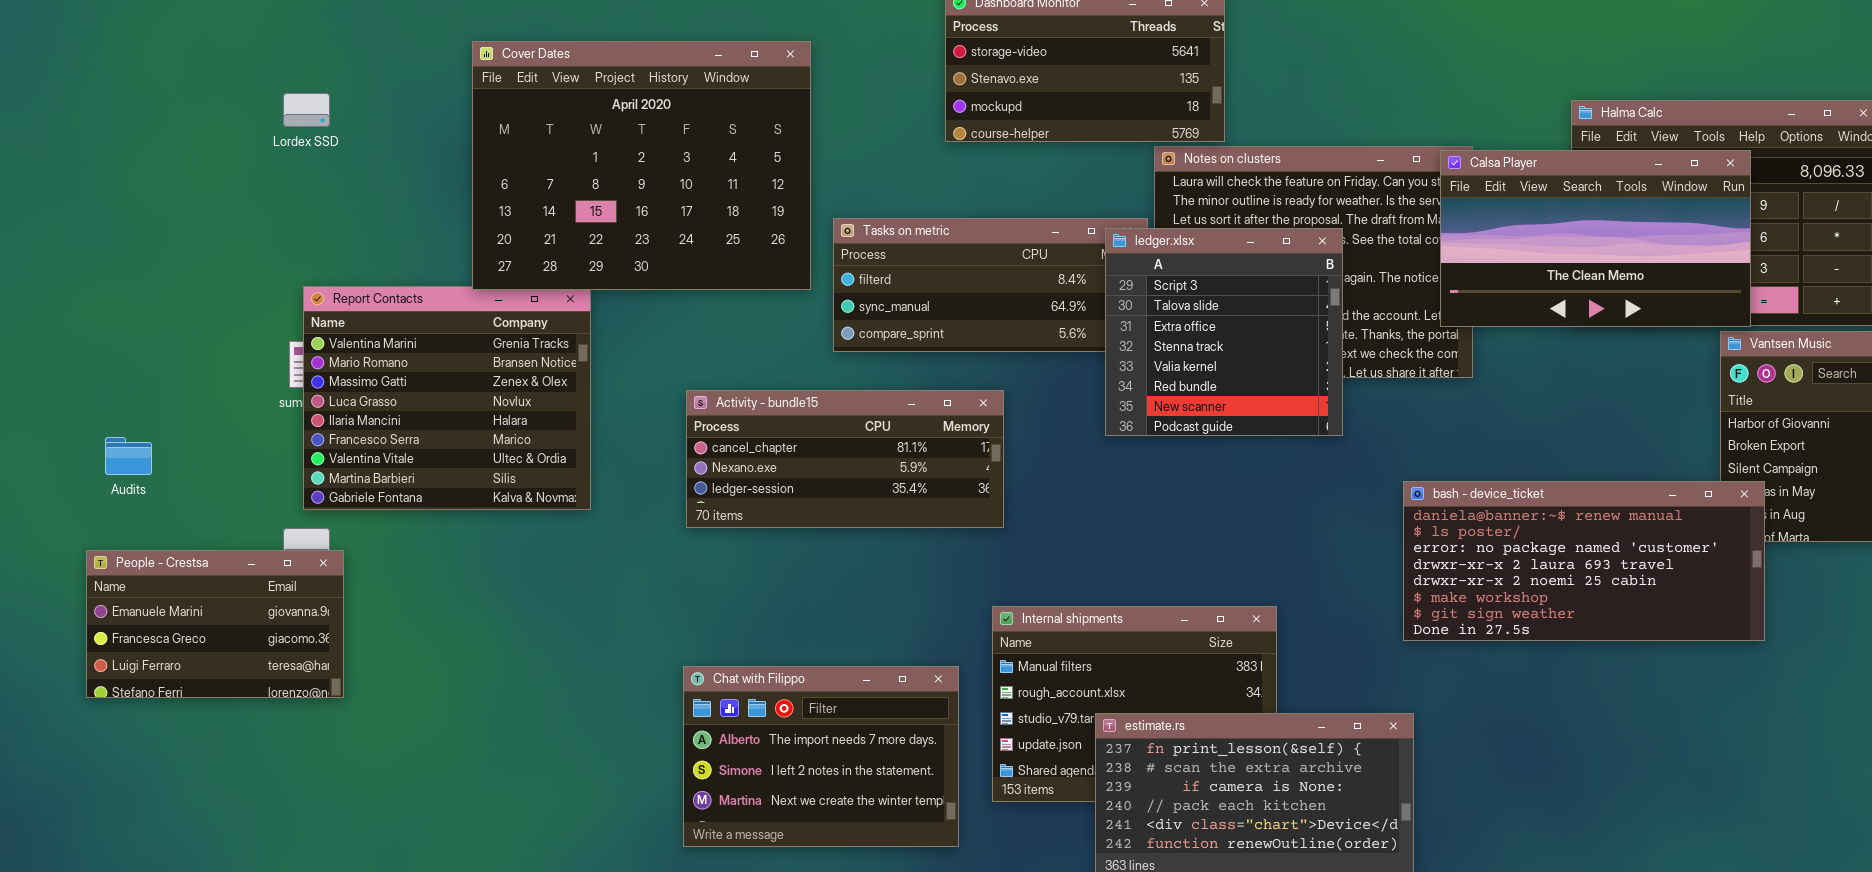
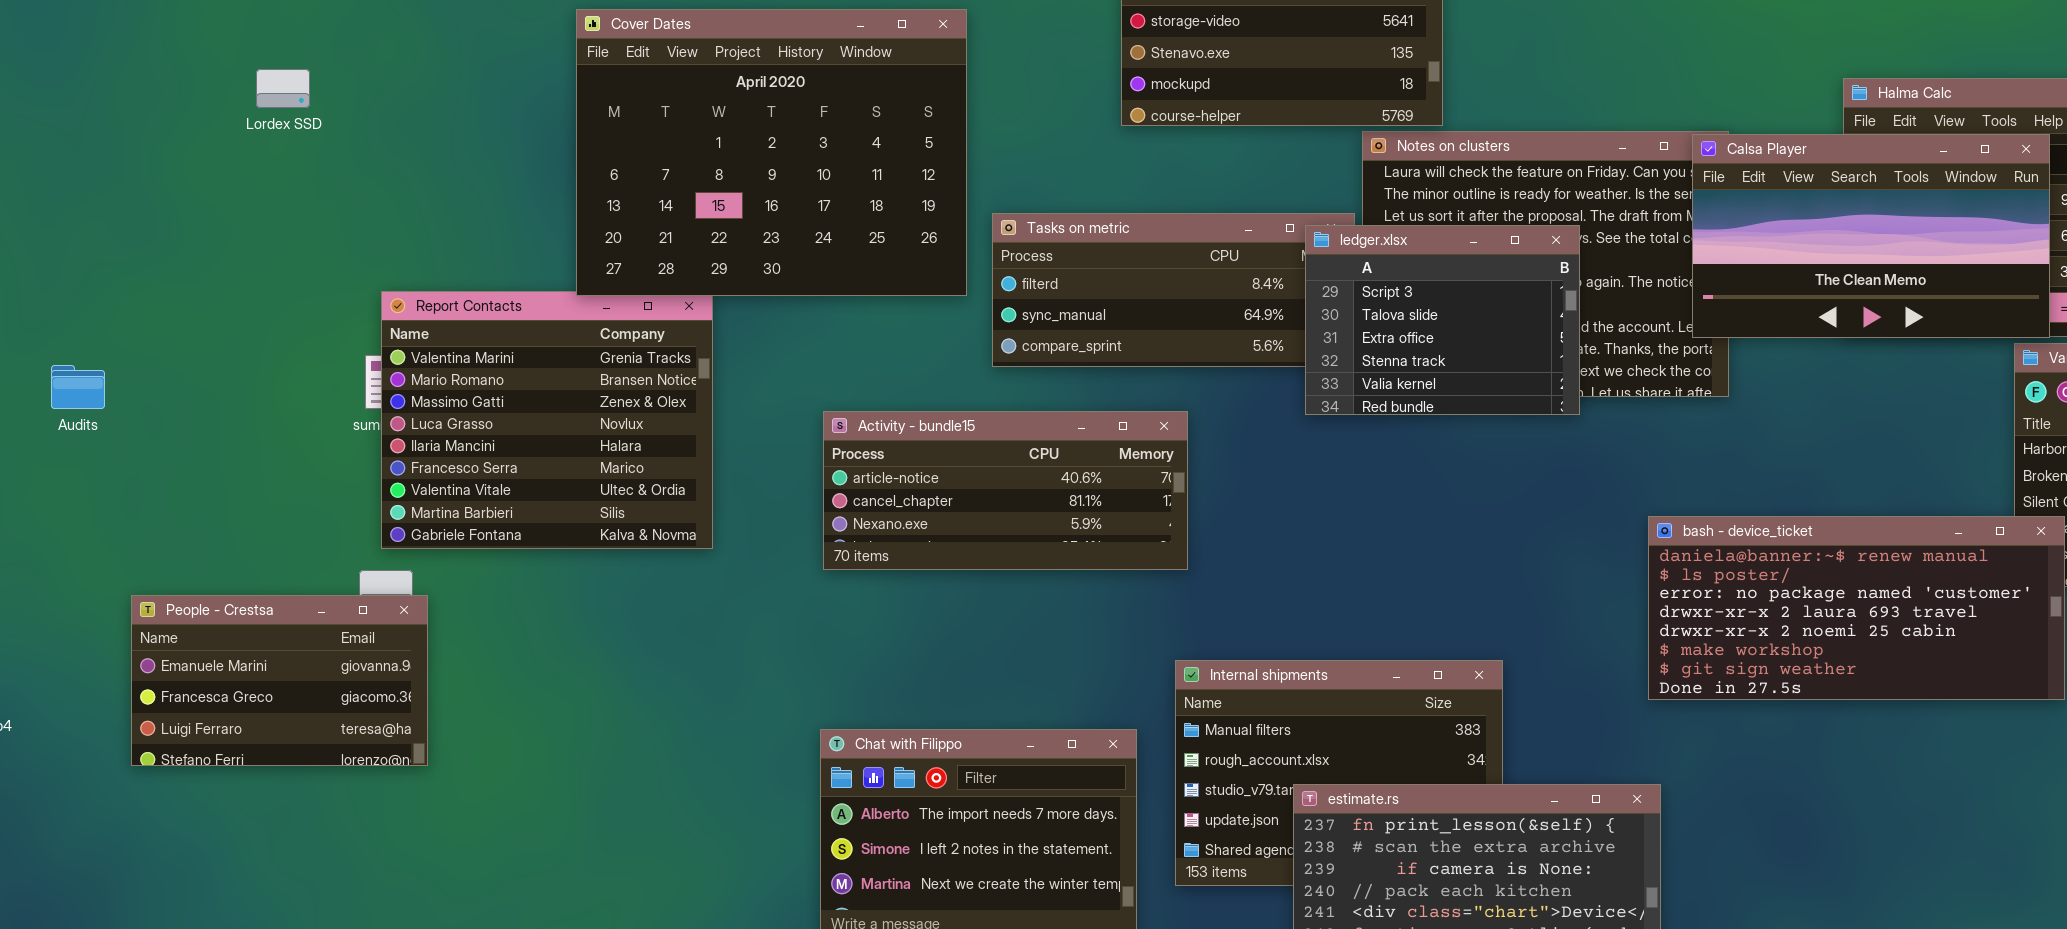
Lordex SSD: [283,93,330,127] -> [256,69,310,108], moved
ledger.xlsx: [1105,228,1343,436] -> [1305,225,1580,415], resized
Activity - bundle15: [686,390,1004,528] -> [823,411,1188,570], scrolled up 1 row
Audits: [105,437,152,475] -> [51,365,105,409], moved

